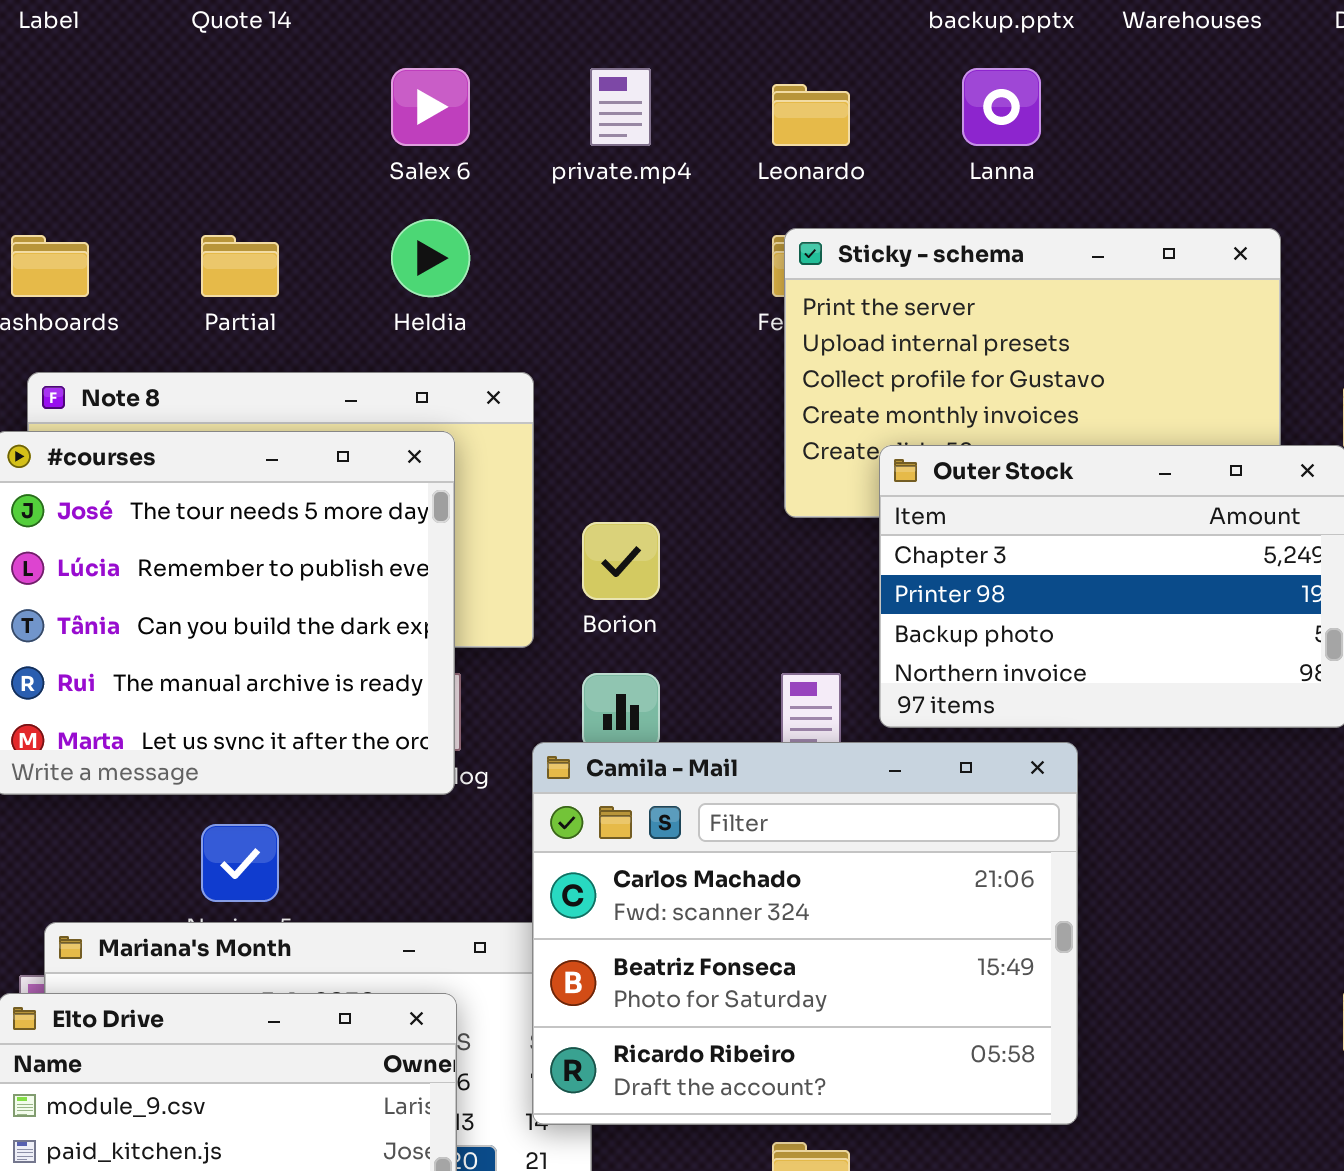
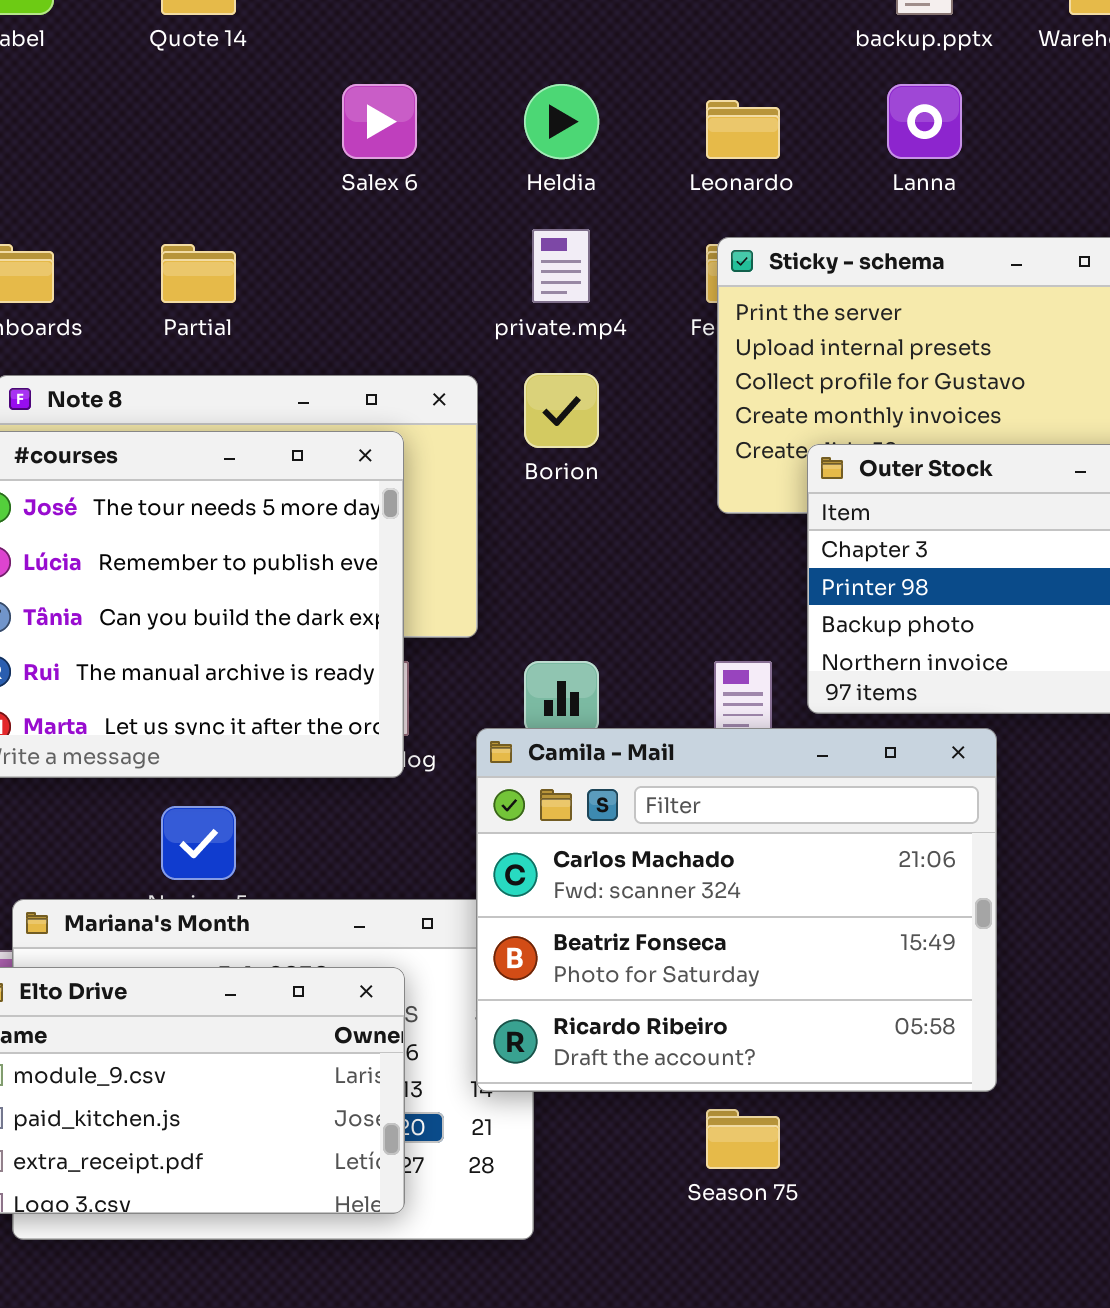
private.mp4: [590,68,651,146] -> [532,229,590,303], moved
Heldia: [391,219,470,297] -> [524,84,599,159], moved
Borion: [582,522,660,600] -> [524,373,599,448], moved

